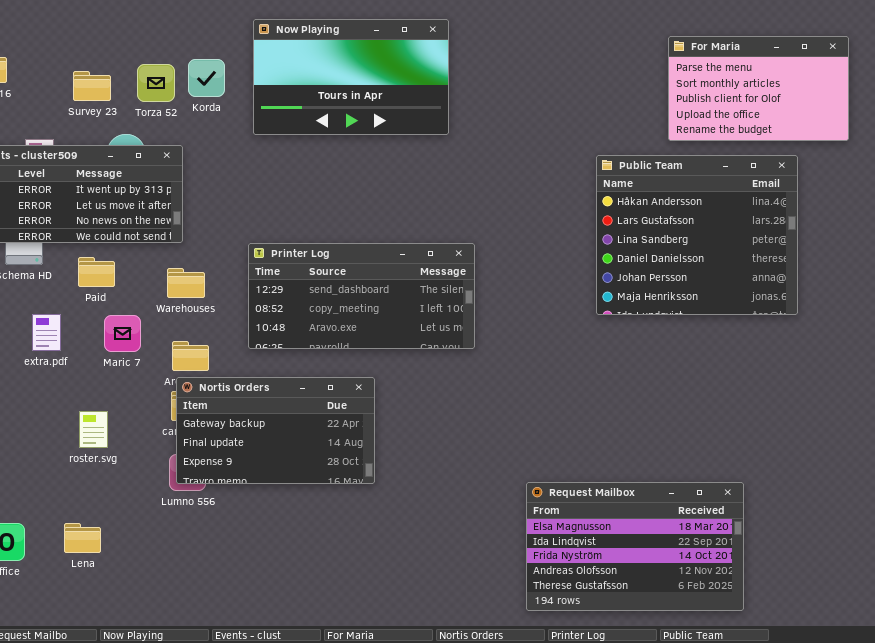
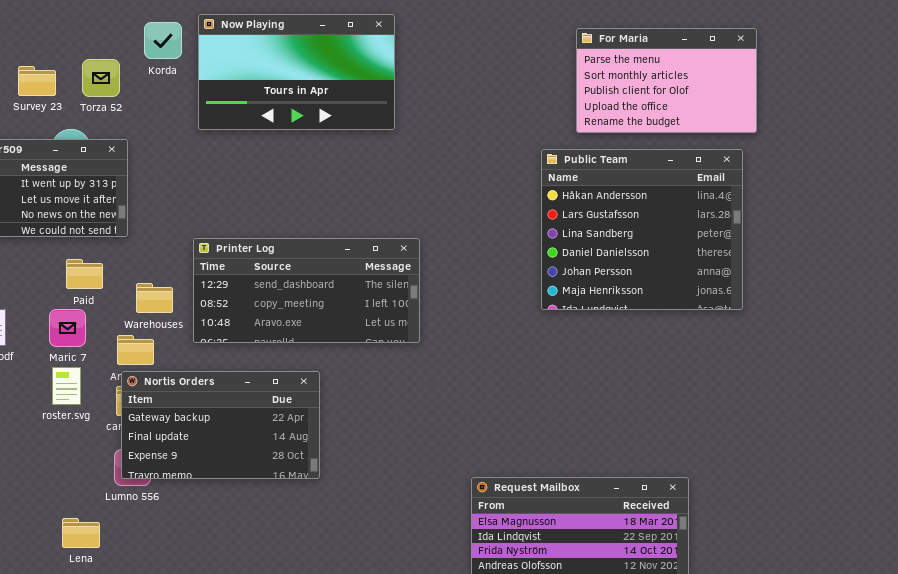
For Maria: [668,36,849,141] -> [576,28,757,133], moved
Korda: [188,59,225,97] -> [144,22,182,59], moved
Paid: [78,257,115,287] -> [66,259,103,289], moved
Warehouses: [167,268,205,298] -> [136,283,173,313], moved
roster.svg: [79,411,108,448] -> [52,367,81,405], moved
Lena: [64,523,101,553] -> [62,518,100,548], moved

